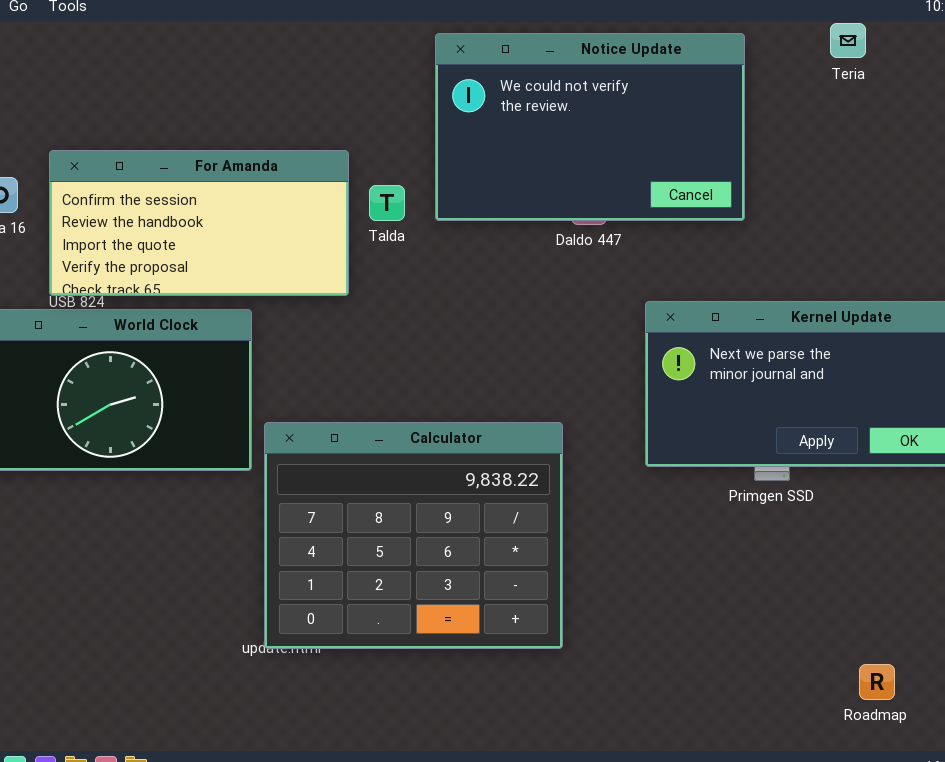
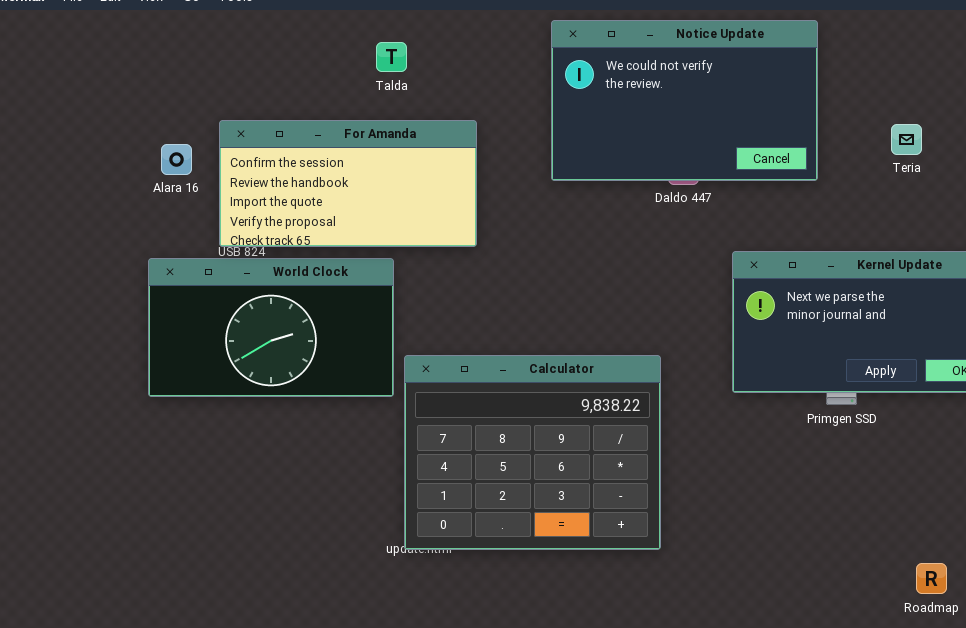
Teria: [830,23,866,58] -> [891,124,922,155], moved
Talda: [369,185,405,221] -> [376,42,407,72], moved

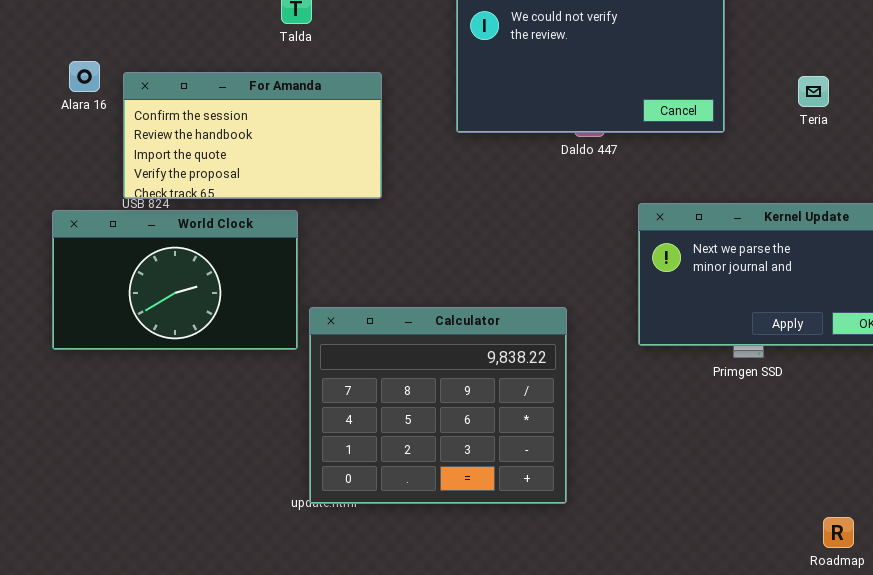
Alara 16: [161,144,192,175] -> [69,61,100,92], moved

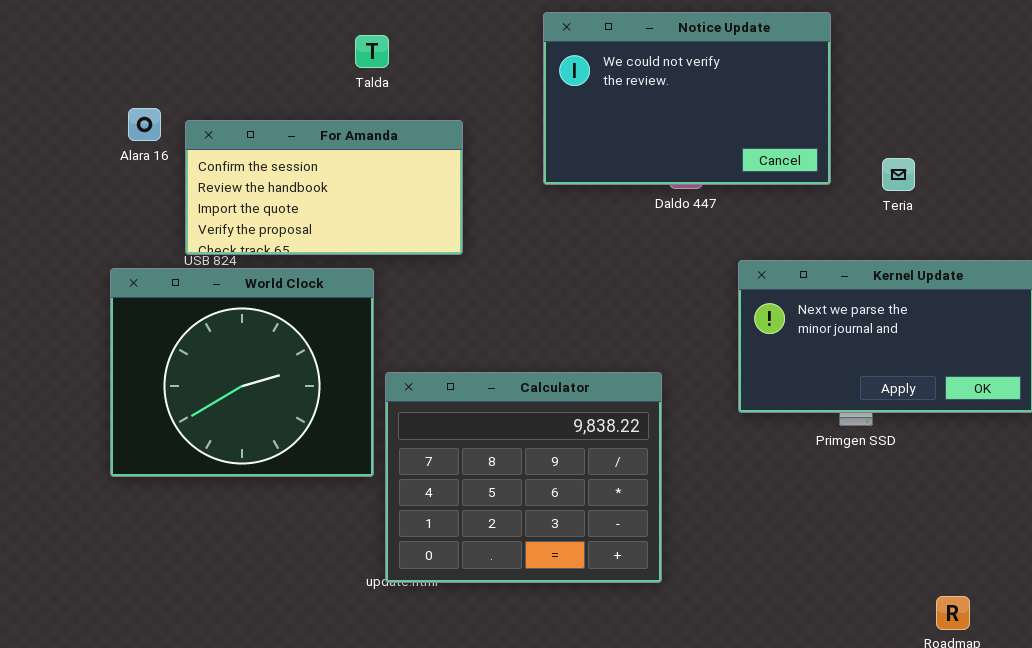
Teria: [798,76,829,107] -> [882,158,915,191], moved
World Clock: [52,210,298,350] -> [110,268,374,477], resized

